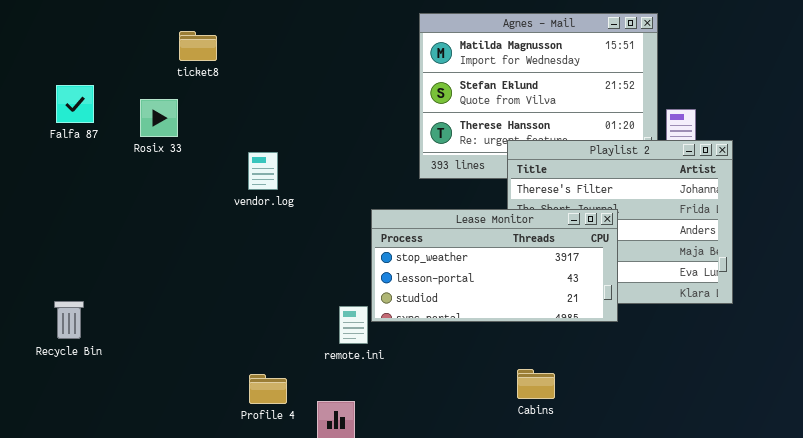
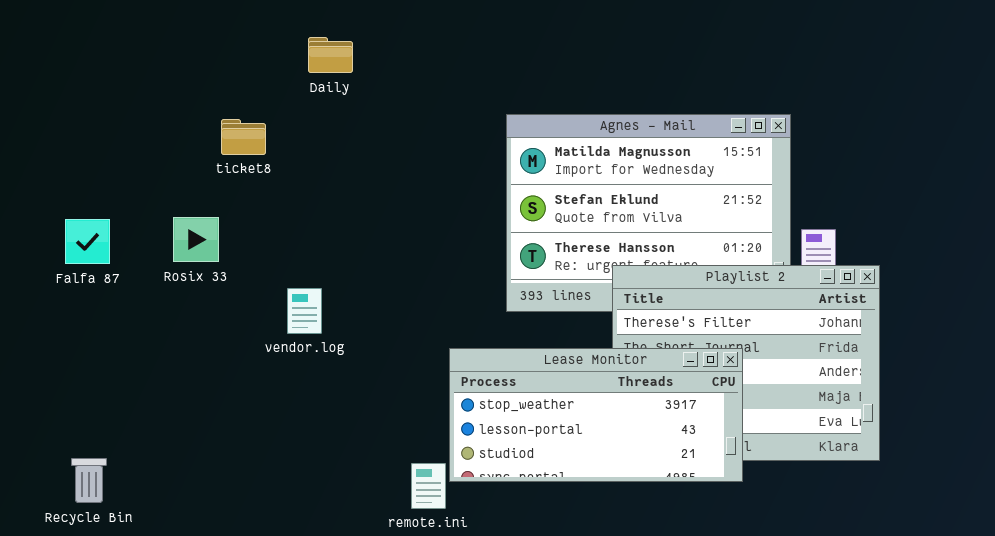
ticket8: [179,31,217,61] -> [221,119,266,155], moved
Falfa 87: [56,85,94,123] -> [65,219,110,264], moved
vendor.log: [248,152,278,190] -> [287,288,322,334], moved

